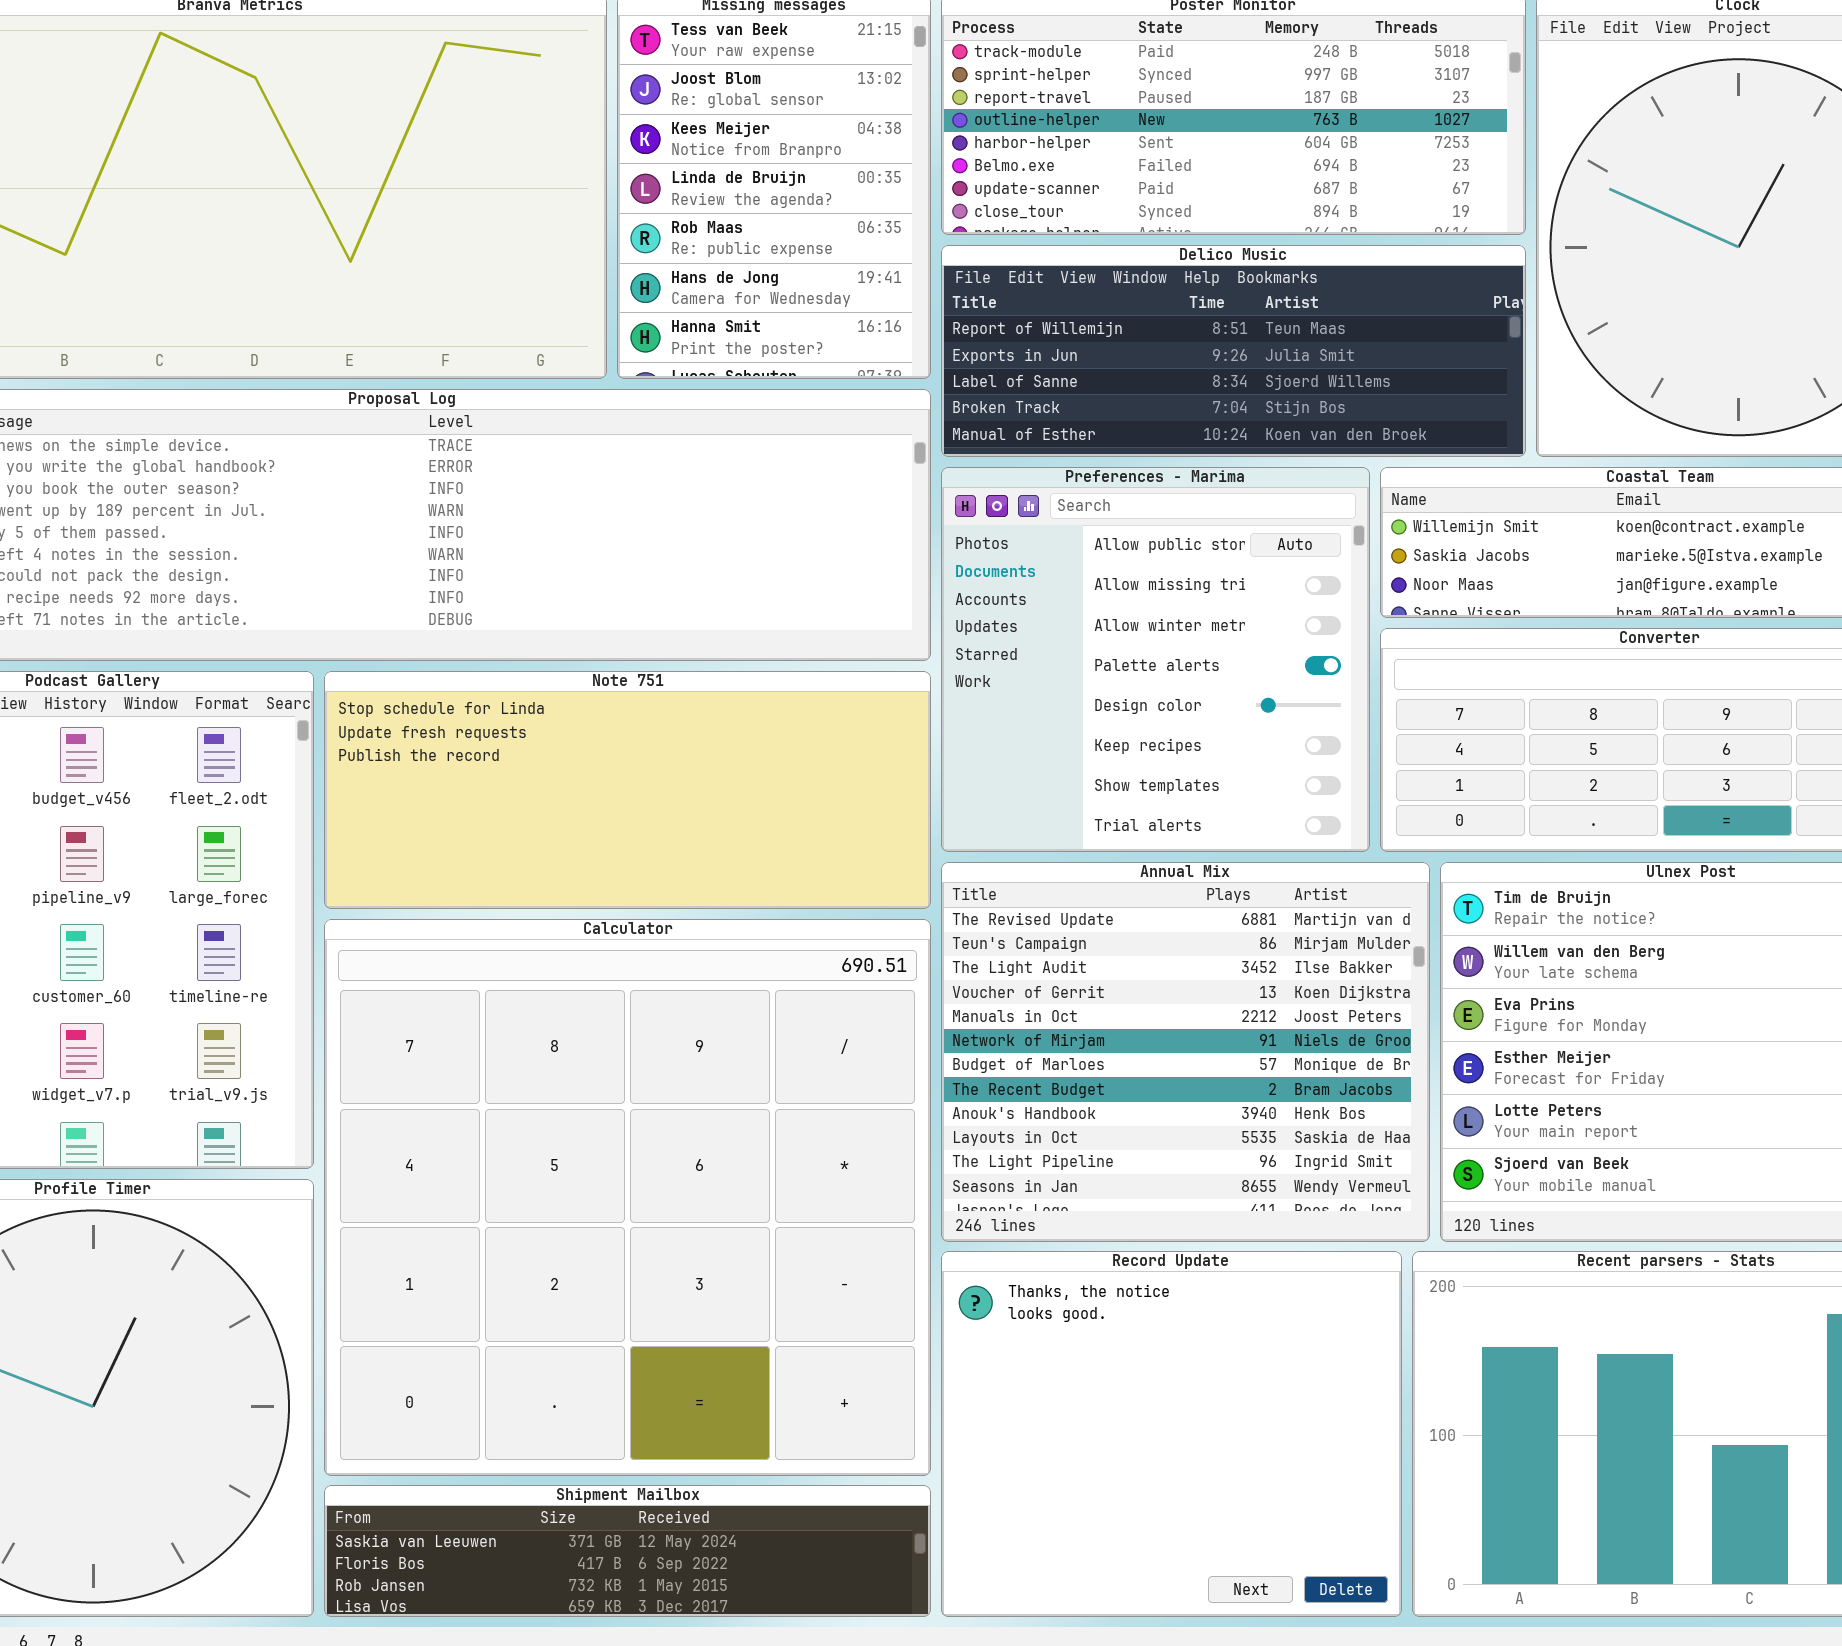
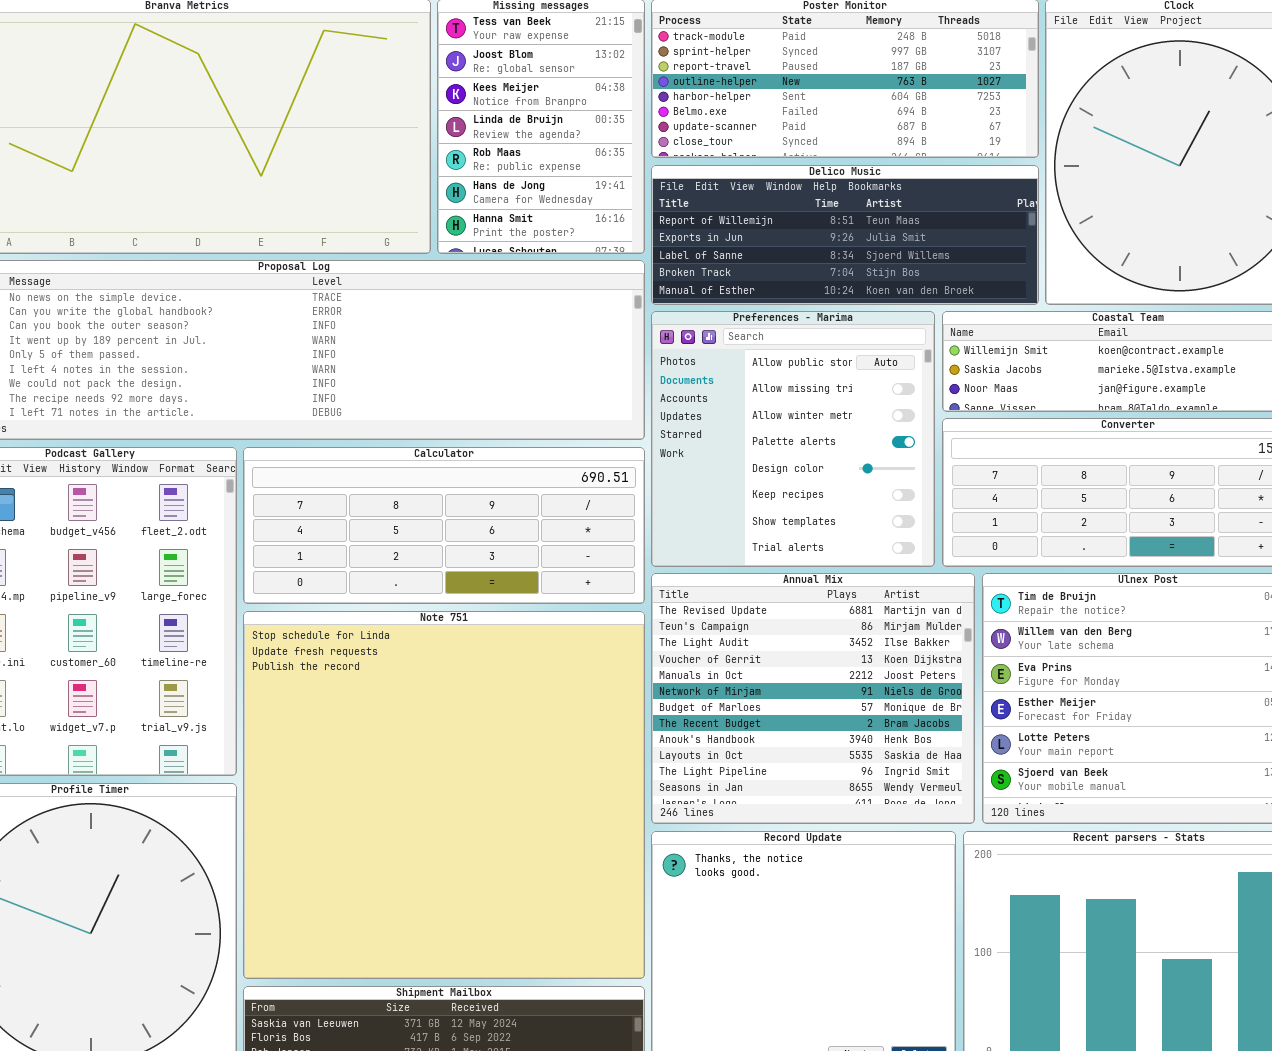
Note 751: [324,671,931,909] -> [243,611,645,979], moved, resized
Calculator: [324,919,931,1476] -> [243,447,645,604], moved, resized

